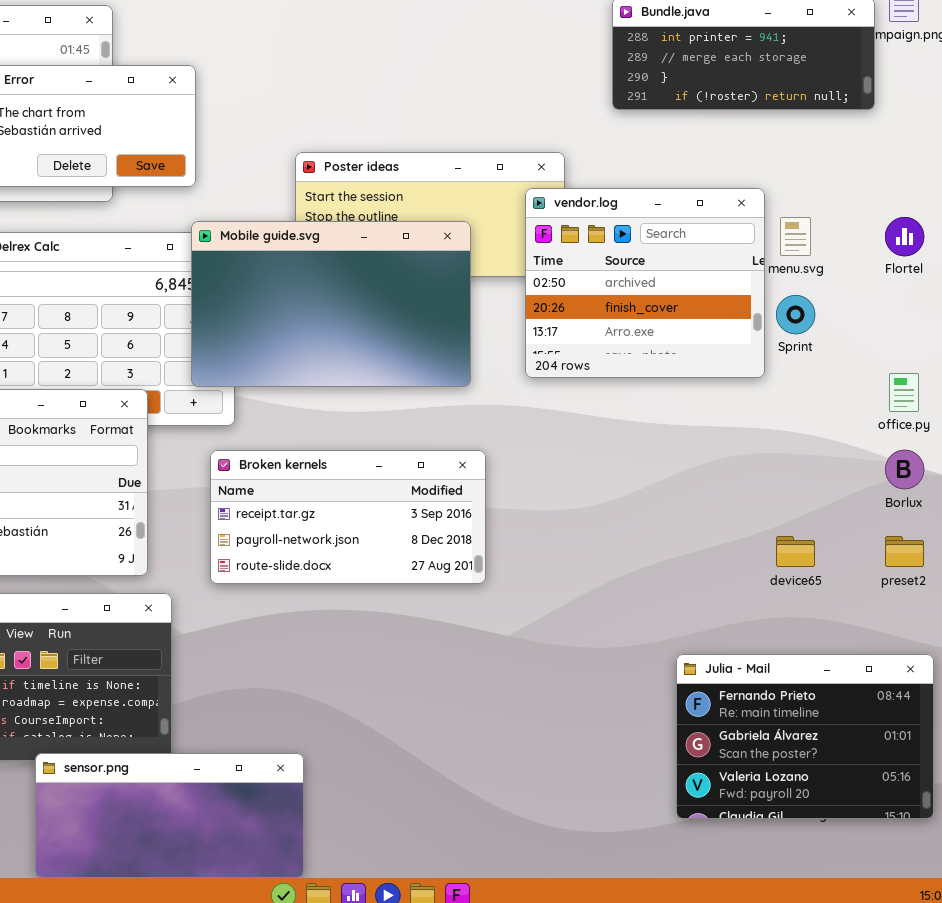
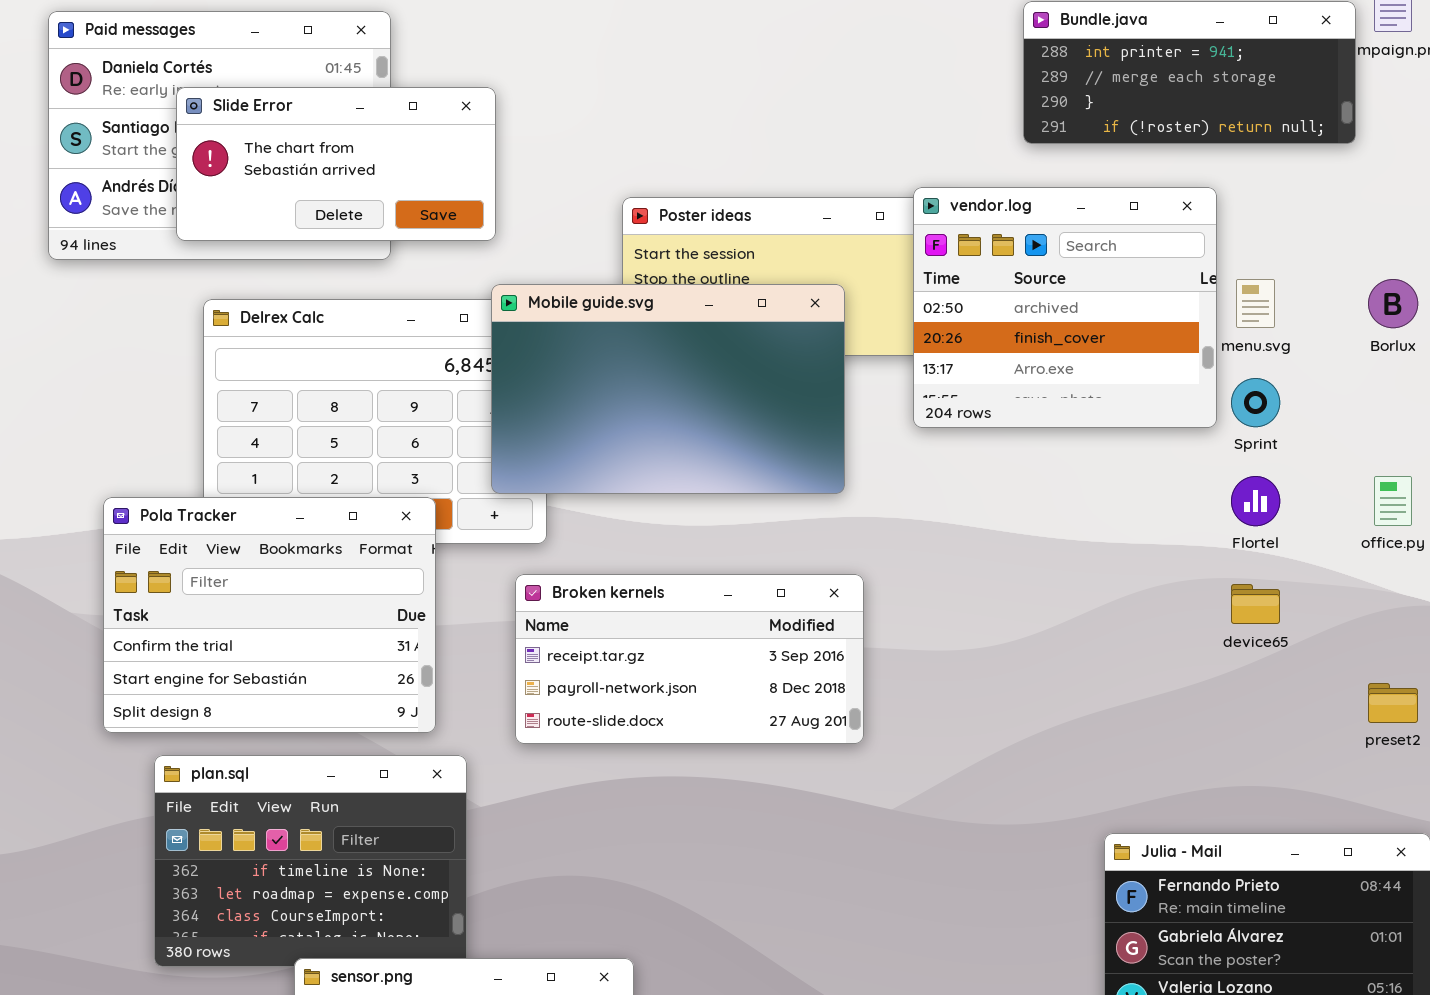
vendor.log: [525,188,765,378] -> [913,187,1217,428], moved
Flortel: [885,217,924,256] -> [1231,476,1280,526], moved
Borlux: [885,450,924,489] -> [1368,279,1418,328], moved
device65: [776,536,815,567] -> [1231,584,1280,624], moved

